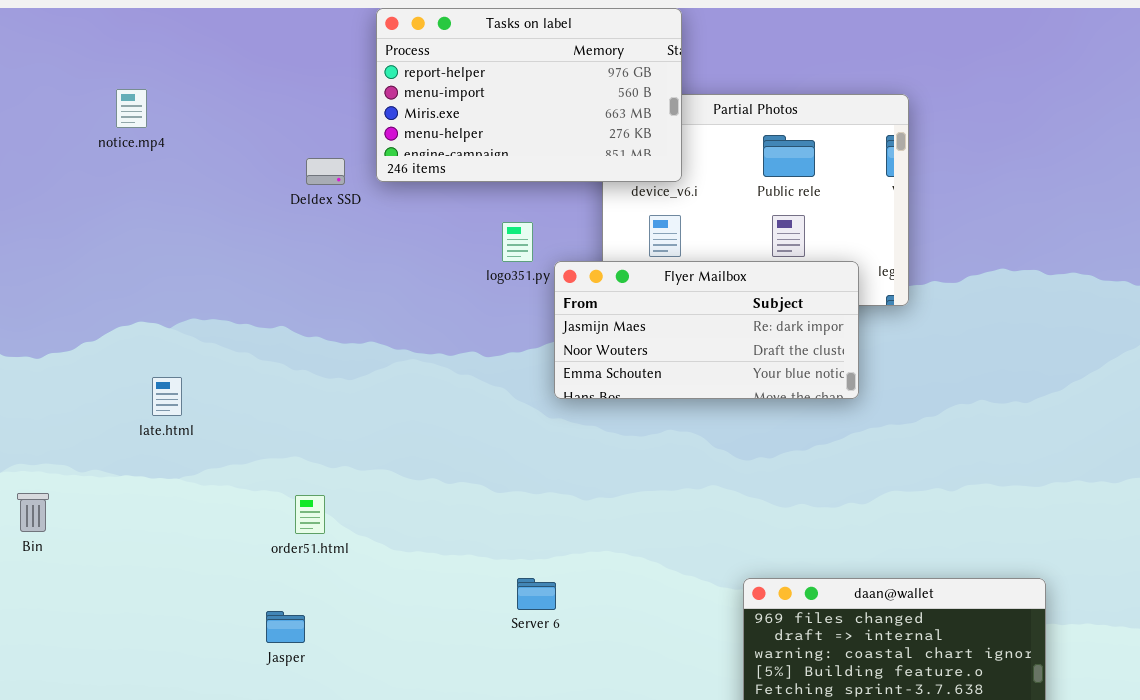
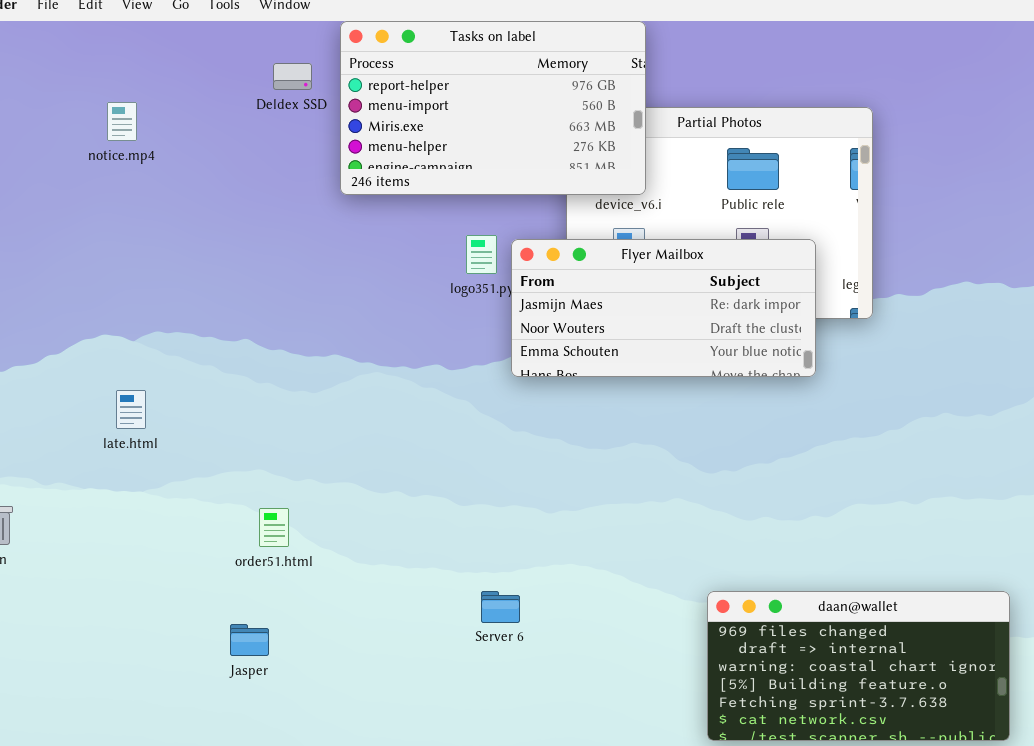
notice.mp4: [116,89,147,128] -> [107,102,137,141], moved
Deldex SSD: [306,158,345,185] -> [273,63,312,90], moved
Flyer Mailbox: [554,261,859,399] -> [511,239,816,377], moved

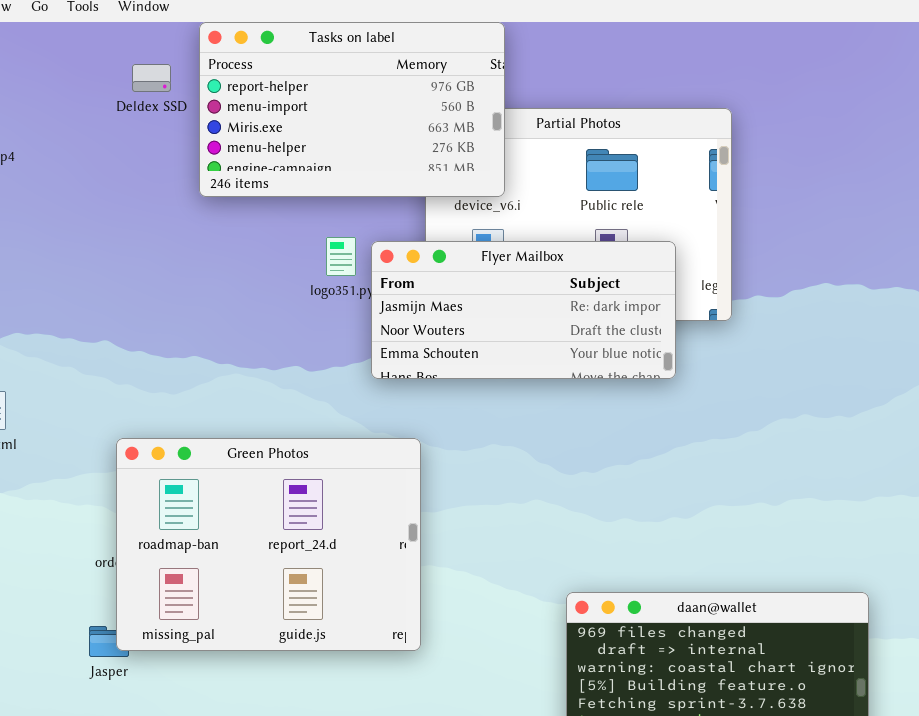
Green Photos: none -> [116,438,421,651], opened

